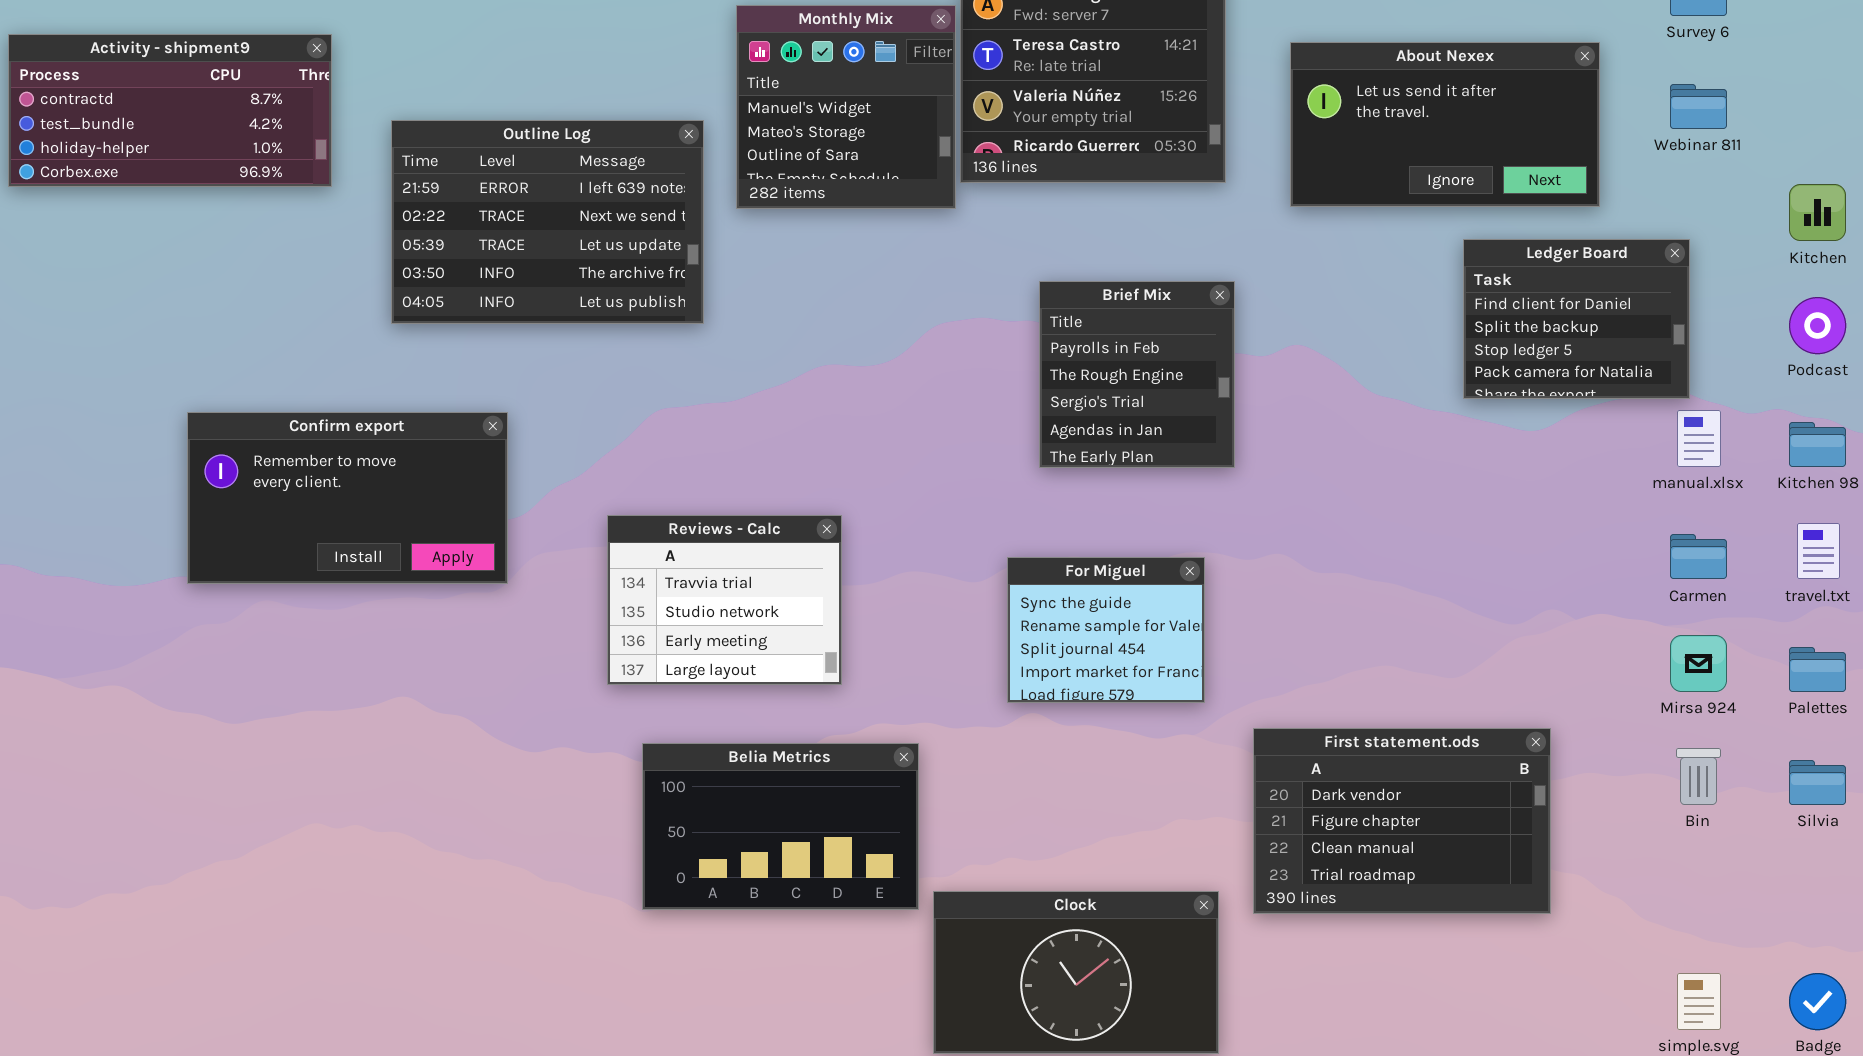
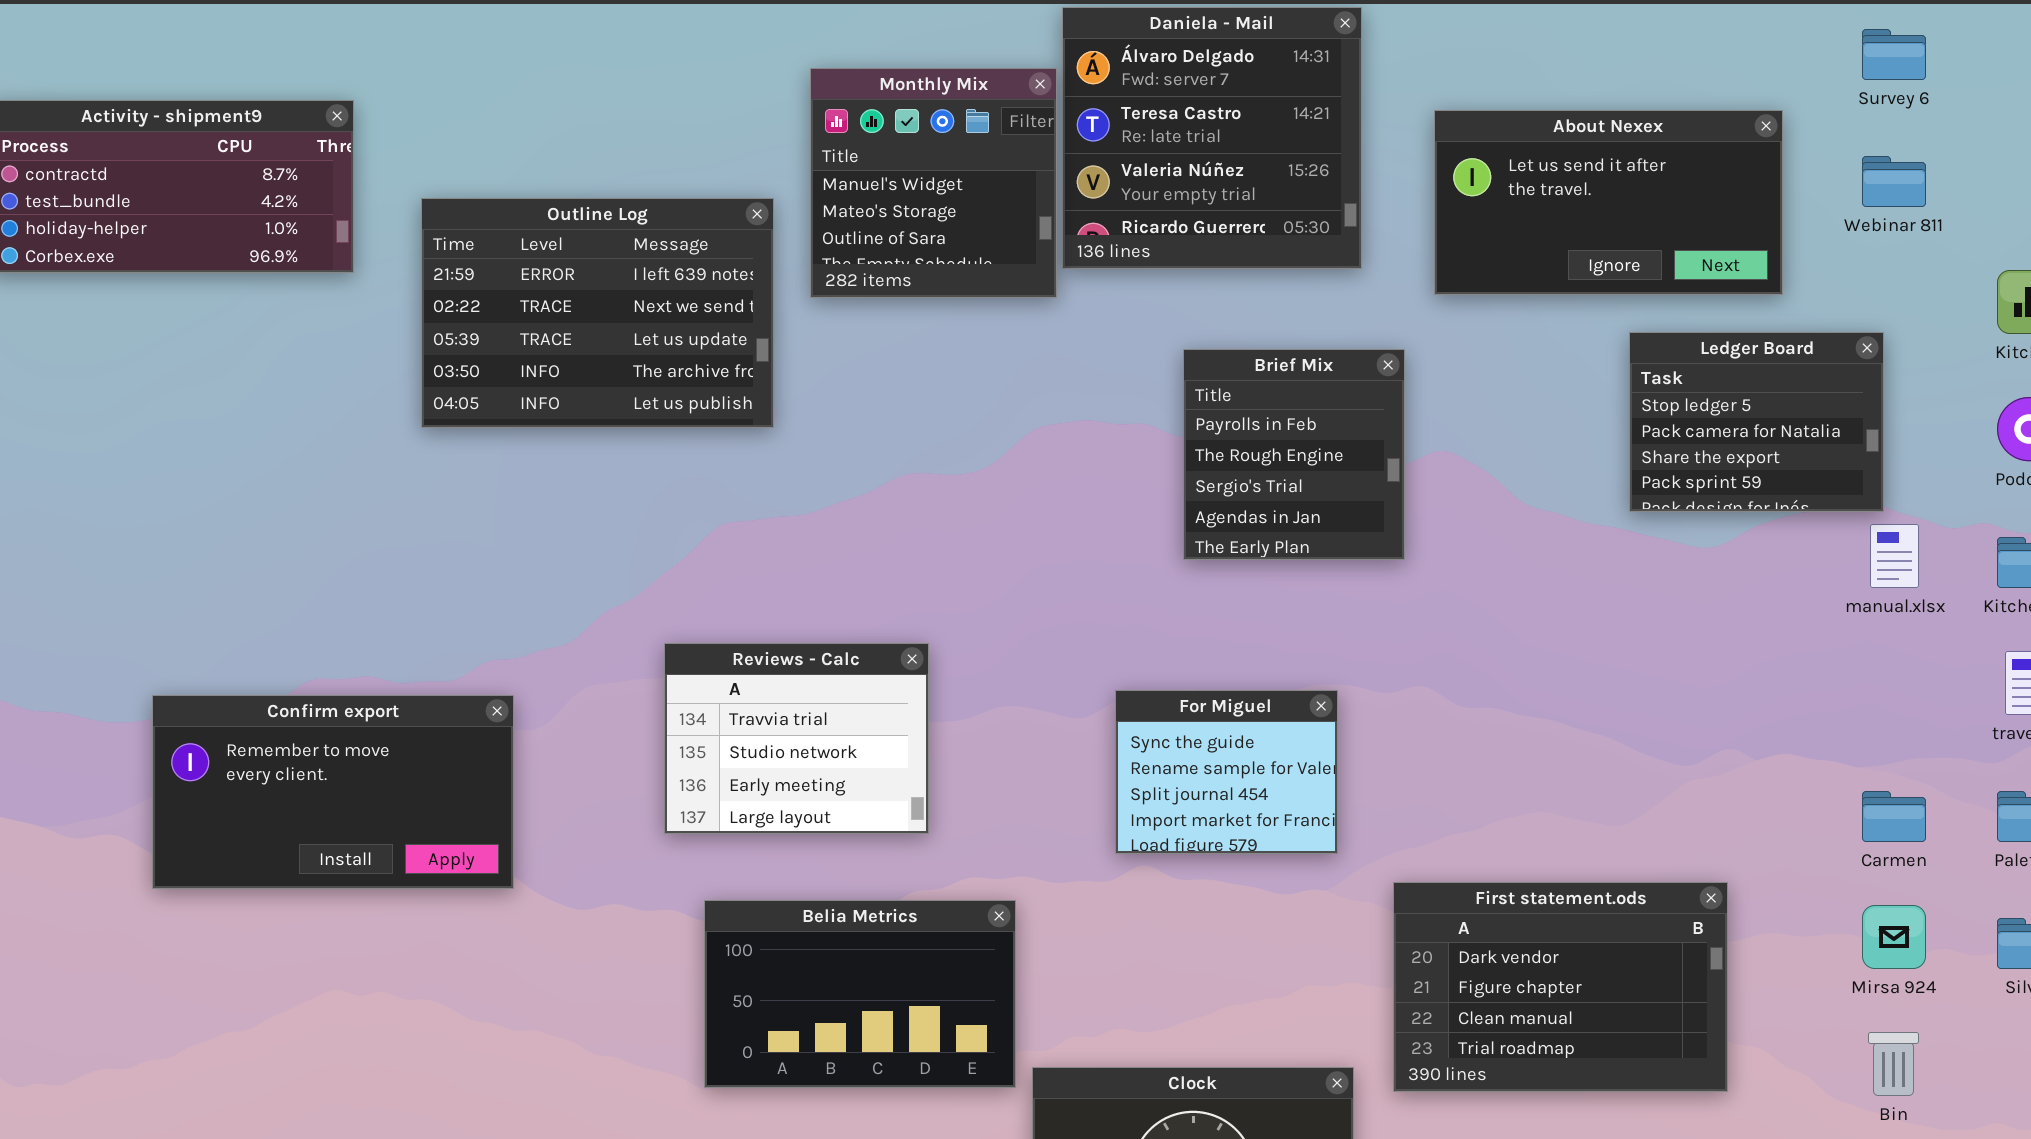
Ledger Board: [1463,239,1690,399] -> [1629,332,1884,512], scrolled down 2 rows
Brief Mix: [1039,281,1235,468] -> [1183,349,1405,560], moved
Confirm export: [187,412,508,584] -> [152,695,514,889], moved
Carmen: [1670,534,1727,579] -> [1862,791,1926,842], moved
Mirsa 924: [1670,635,1727,692] -> [1862,905,1926,969], moved
Bin: [1676,748,1721,805] -> [1868,1032,1919,1096], moved

